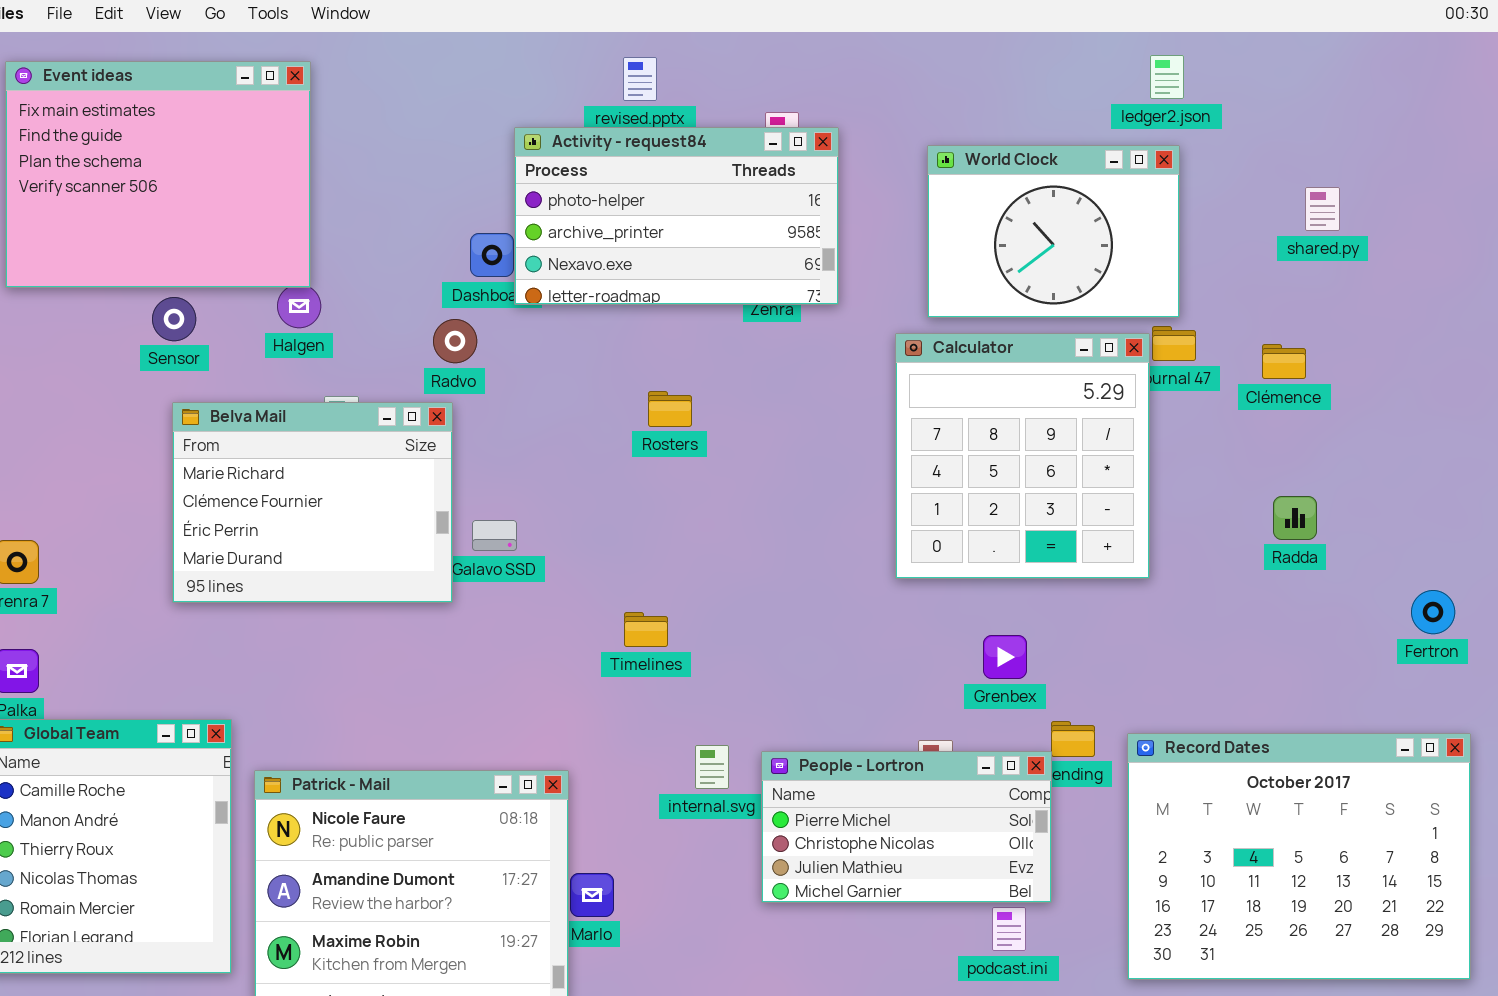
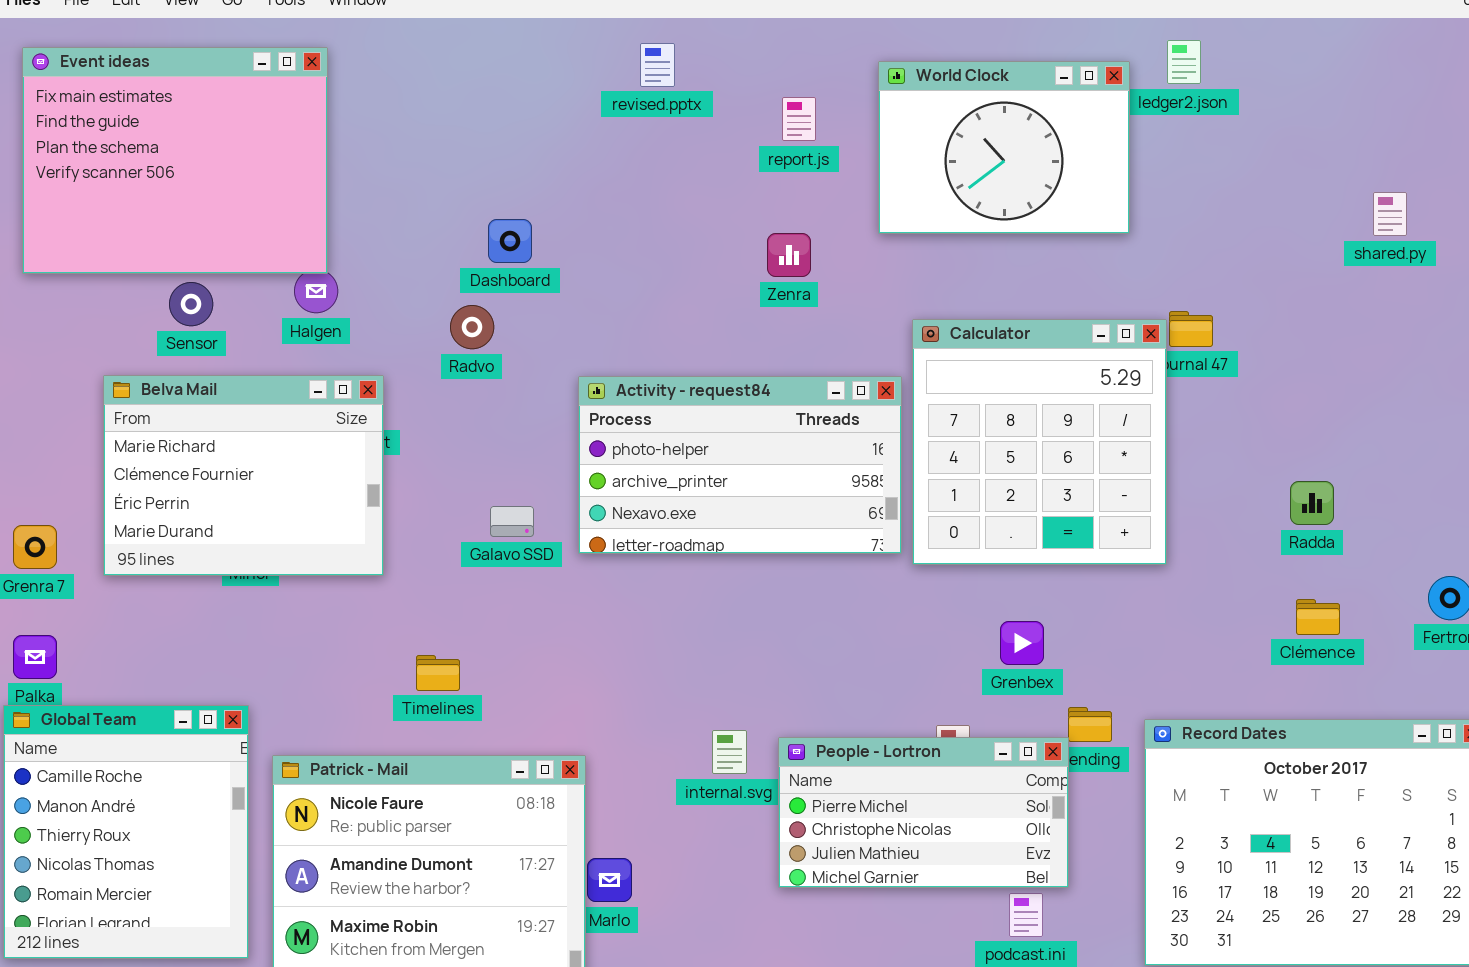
Activity - request84: [514,127,839,305] -> [578,376,902,554], moved
World Clock: [927,145,1180,318] -> [878,61,1130,234], moved
shared.py: [1305,187,1340,231] -> [1373,192,1407,236], moved
Clémence: [1262,344,1306,379] -> [1296,599,1340,635], moved
Belva Mail: [172,402,453,603] -> [103,375,384,576], moved
Timelines: [624,612,668,647] -> [416,655,460,691], moved

